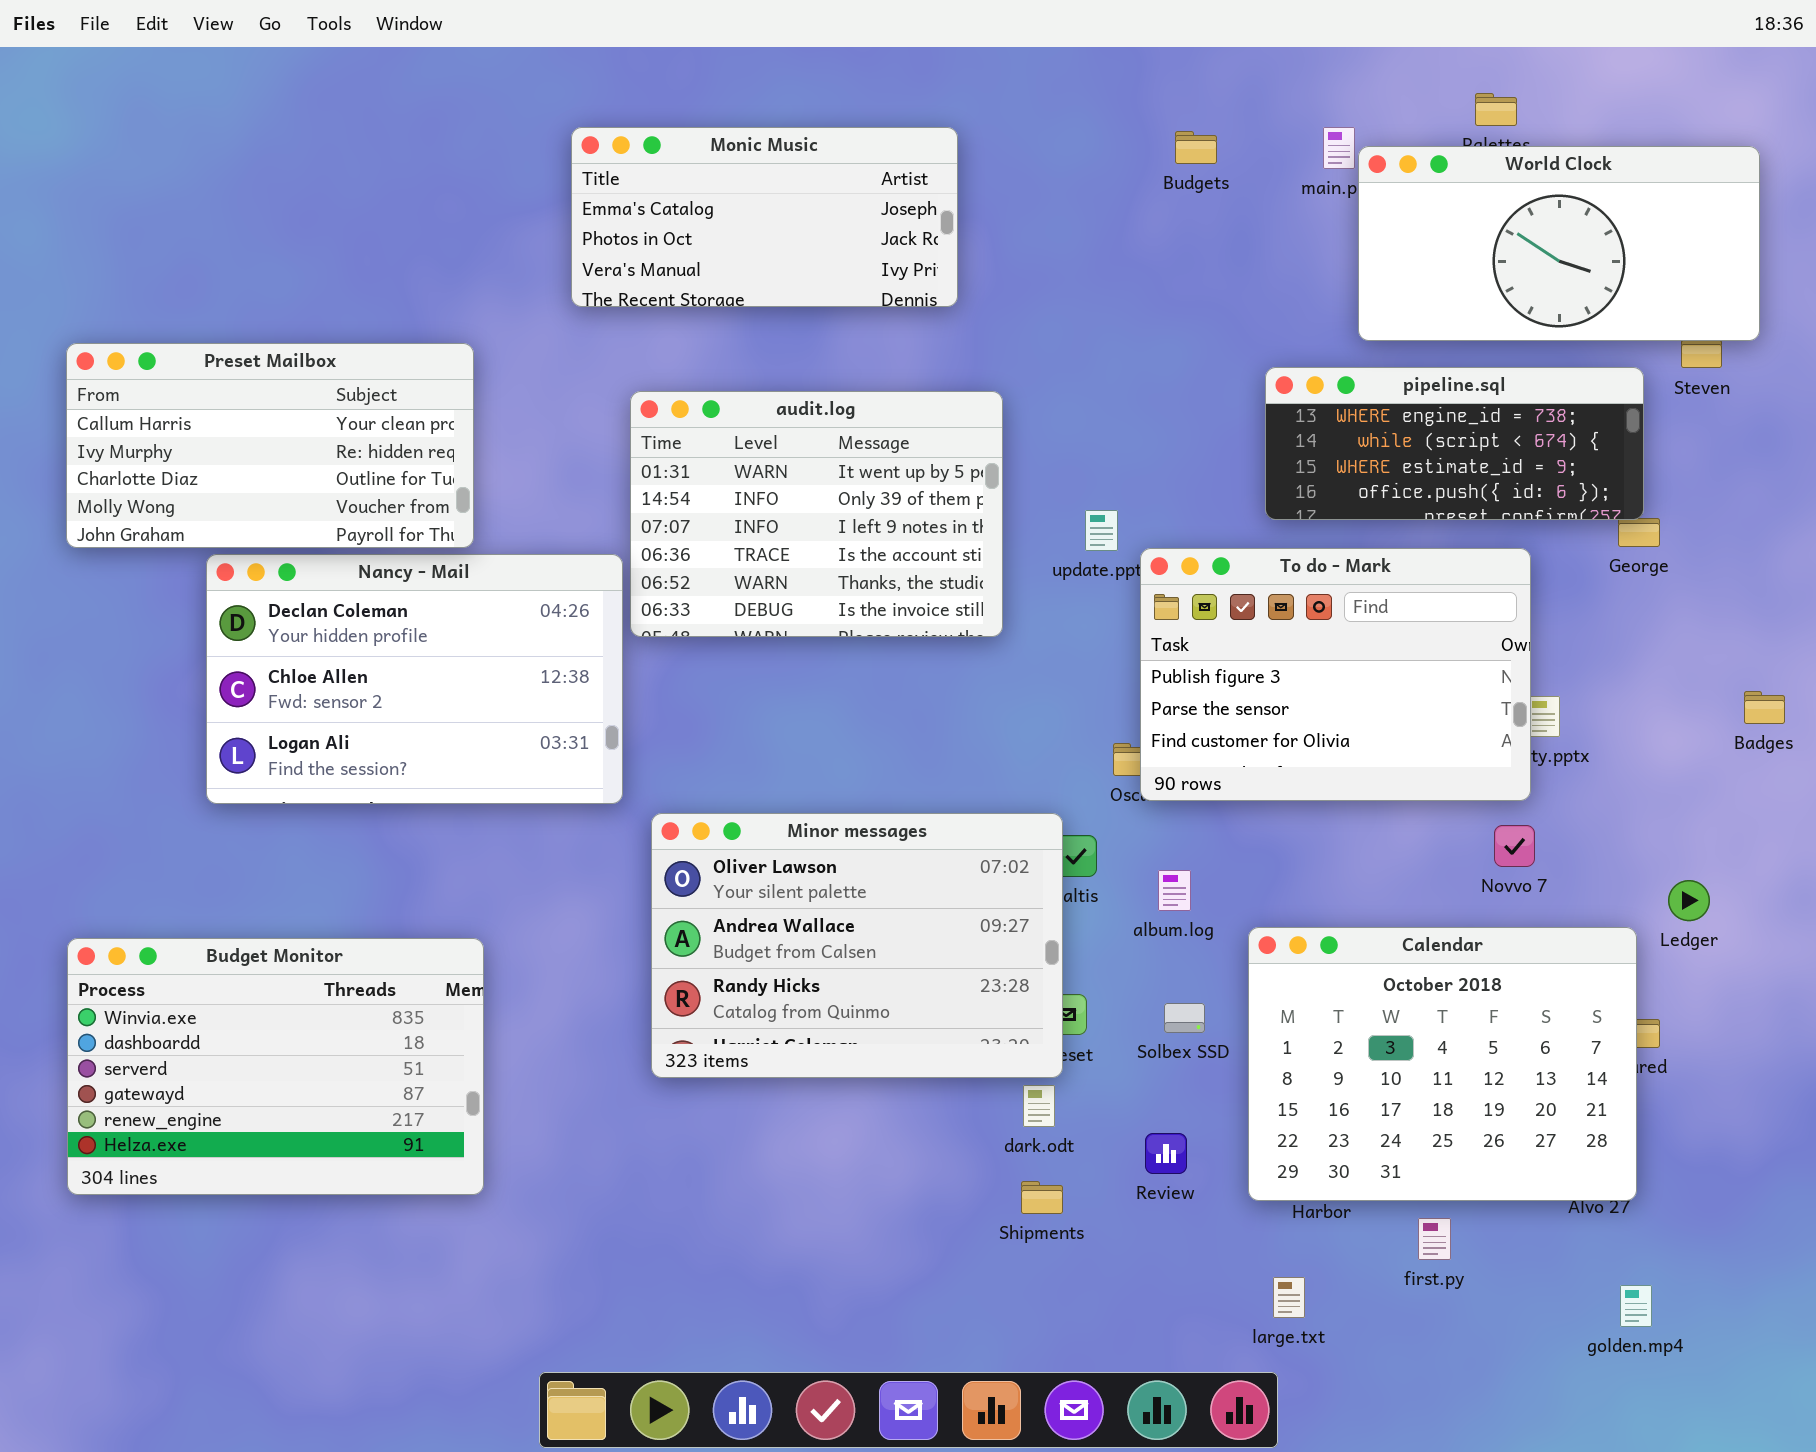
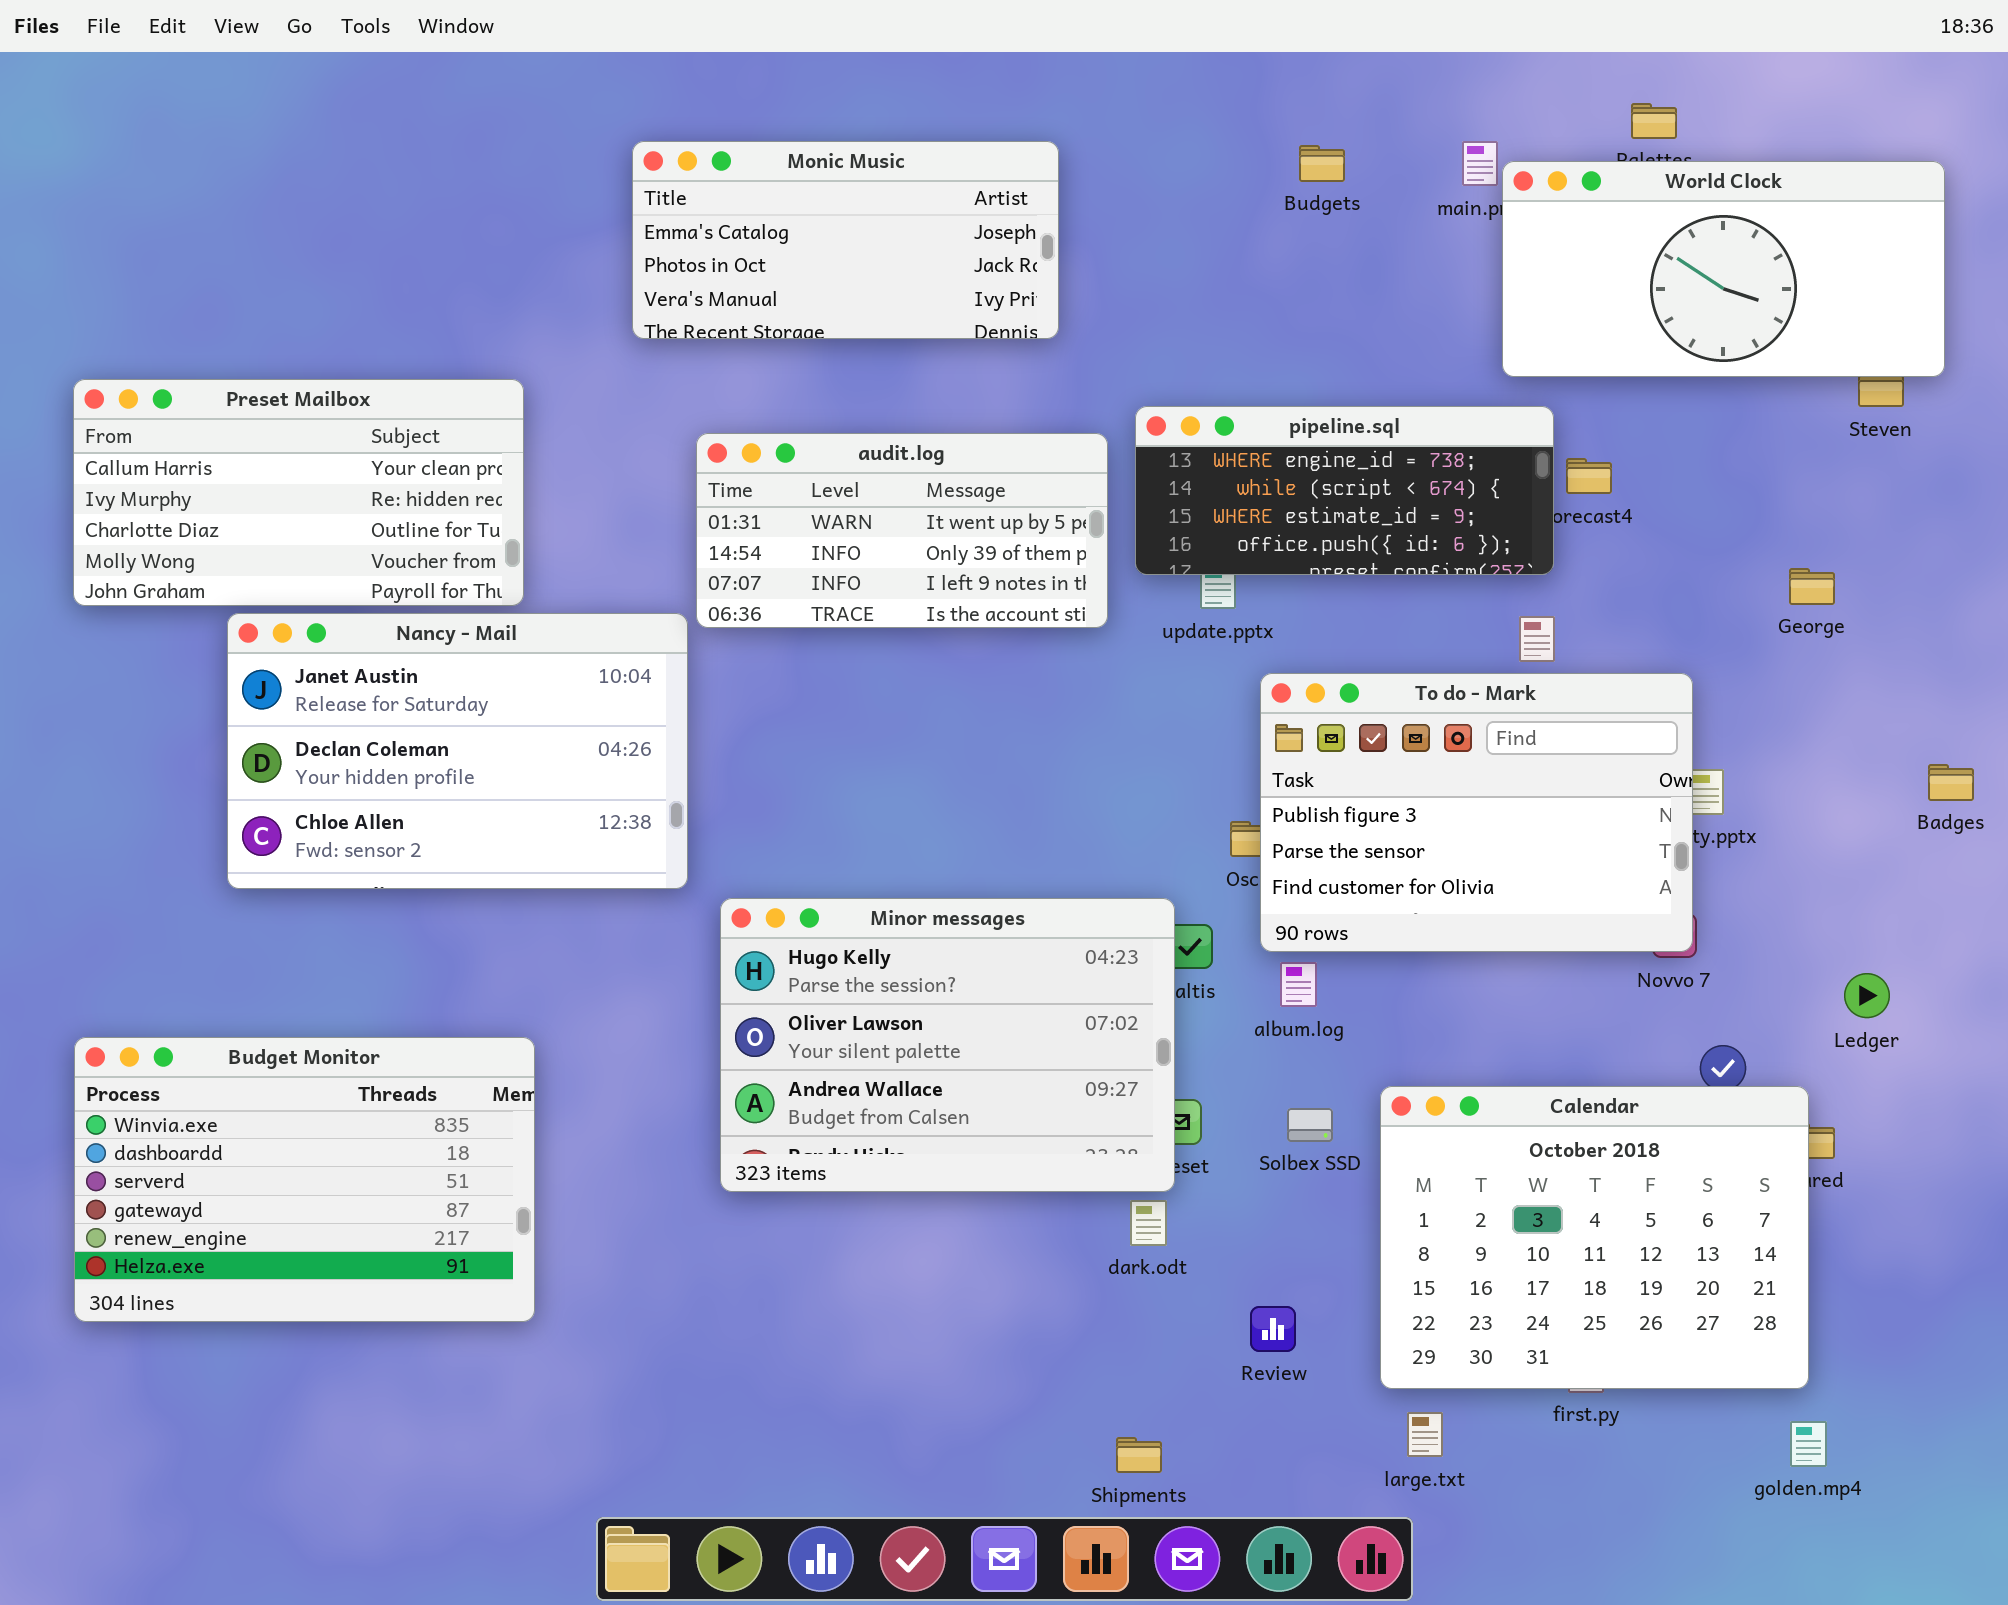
pipeline.sql: [1265,367,1644,520] -> [1135,406,1554,575], moved
audit.log: [630,391,1003,637] -> [696,433,1108,628], resized
To do - Mark: [1140,548,1531,801] -> [1260,673,1693,952], moved
Nancy - Mail: [206,554,623,804] -> [227,613,688,889], scrolled up 1 row
Minor messages: [651,813,1063,1078] -> [720,898,1175,1192], scrolled up 1 row
Calendar: [1248,927,1637,1201] -> [1380,1086,1809,1389], moved
Review: [1145,1133,1187,1174] -> [1250,1306,1296,1352], moved
Shipments: [1021,1181,1063,1214] -> [1116,1437,1162,1473], moved

